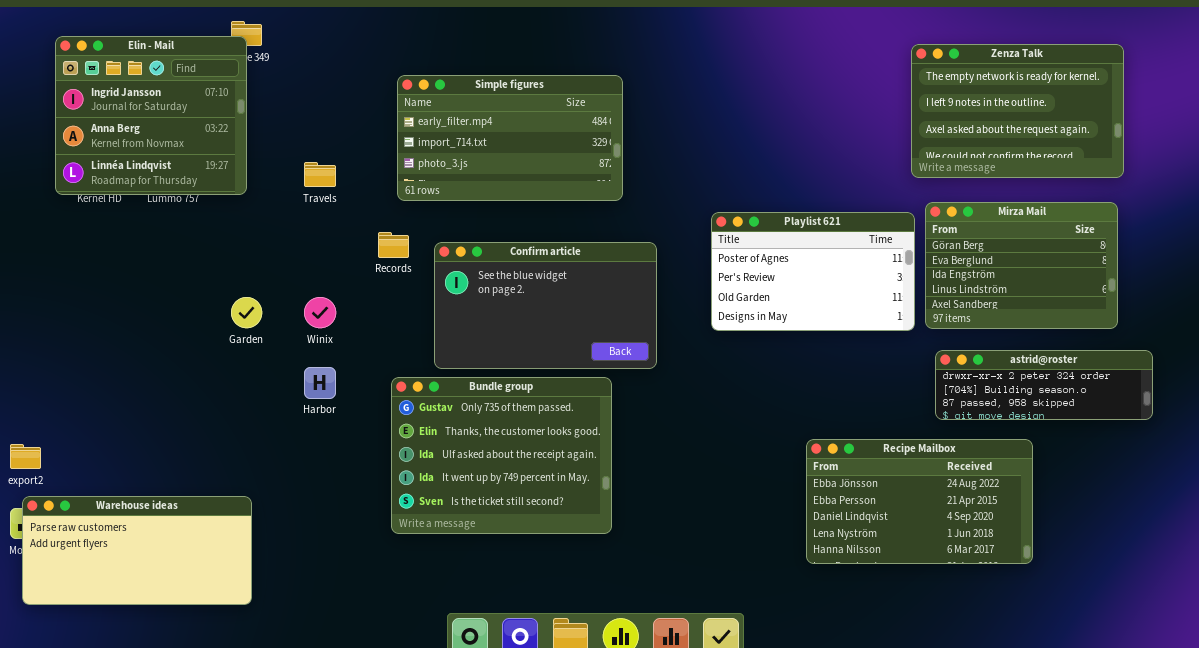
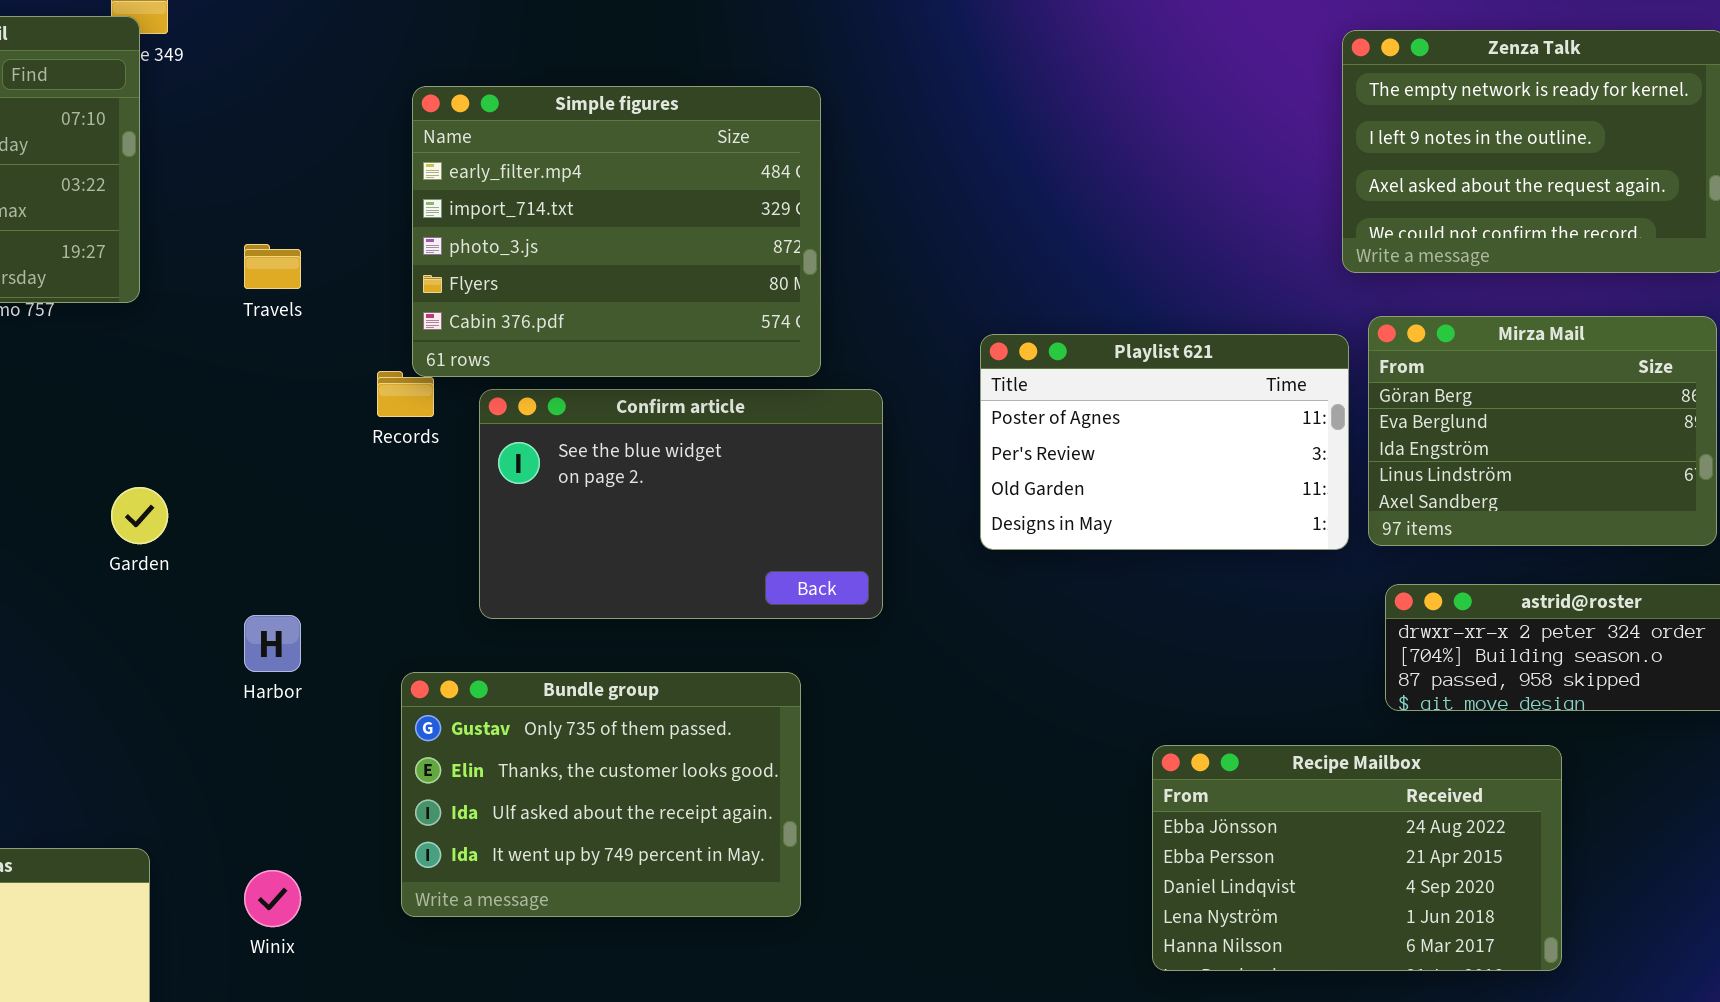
Simple figures: [397,75,623,201] -> [412,86,821,377], resized
Winix: [304,297,336,328] -> [244,870,301,927], moved
Bundle group: [391,377,612,534] -> [401,672,801,917], resized

